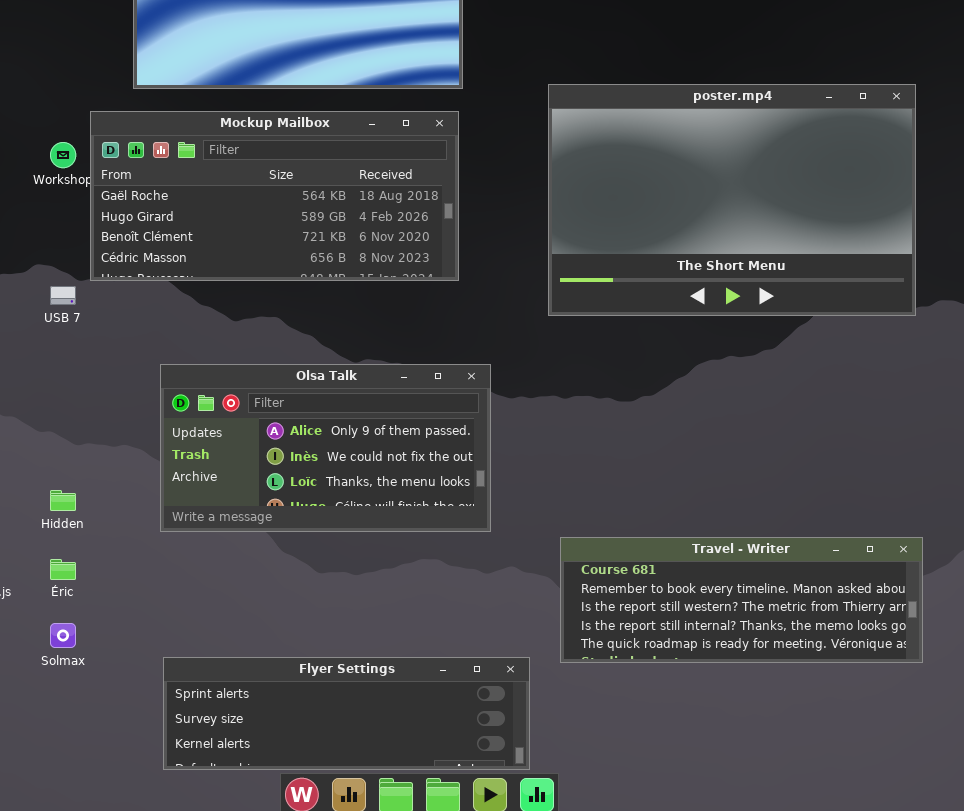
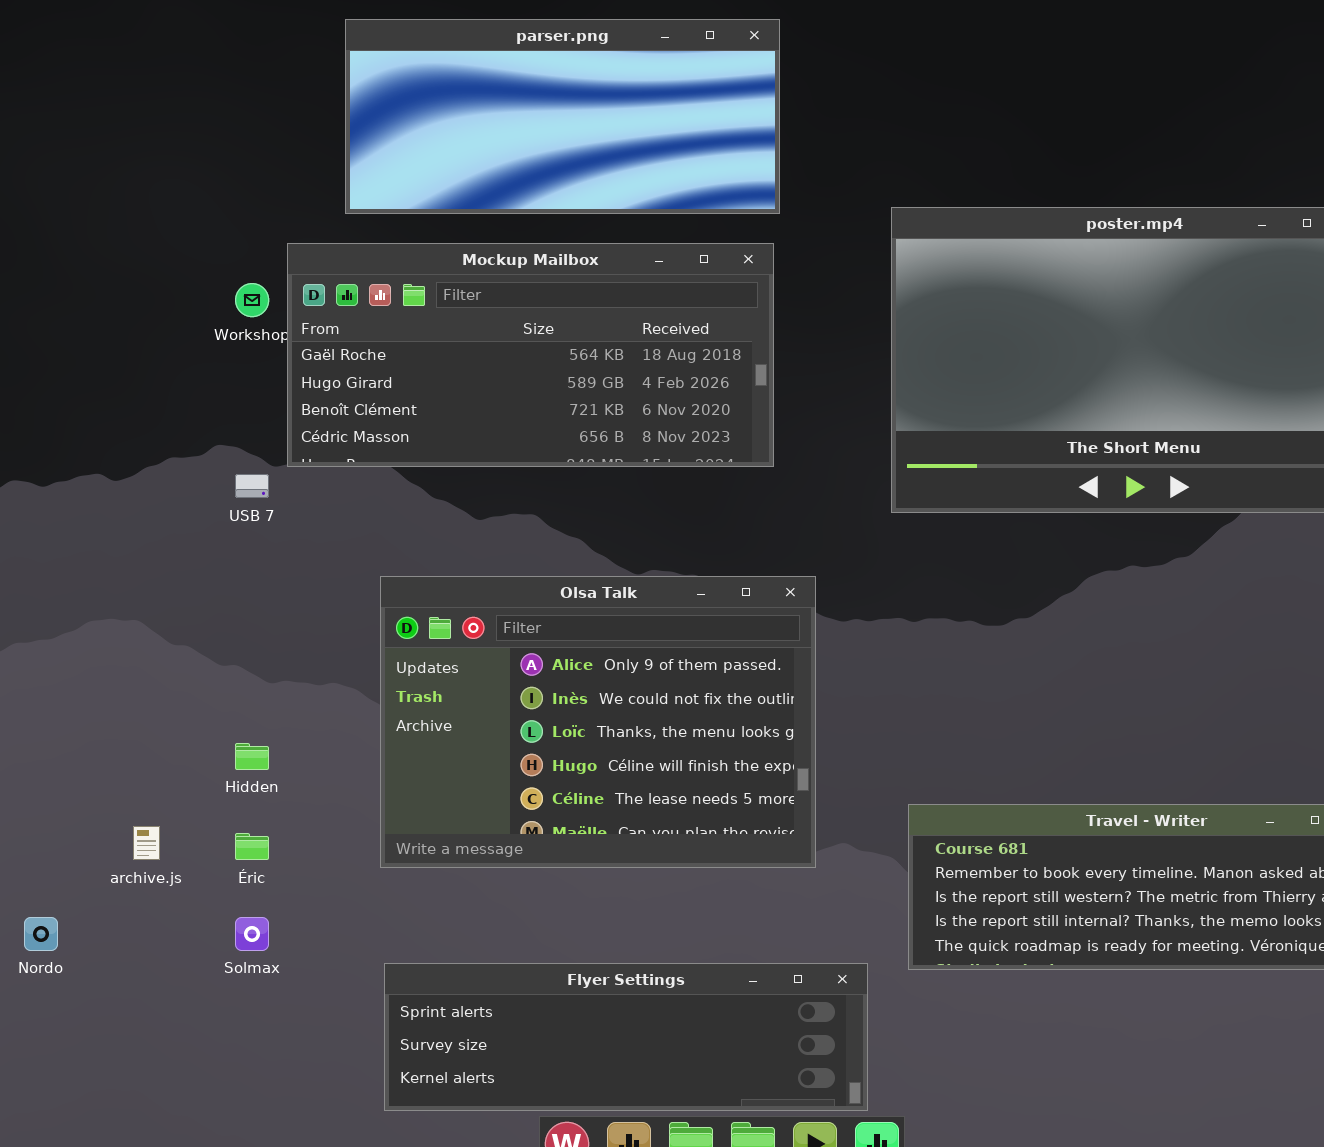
Olsa Talk: [160,364,491,532] -> [380,576,816,868], resized

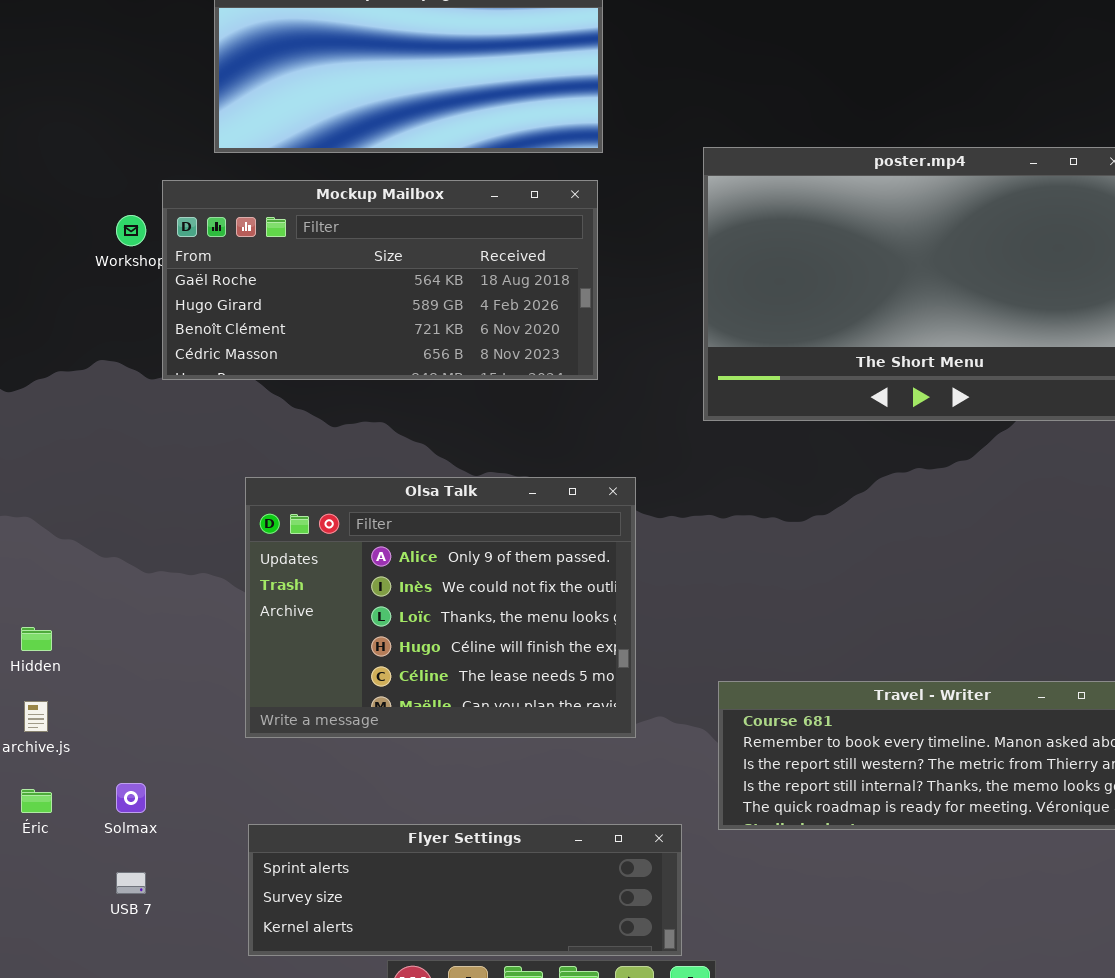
USB 7: [235,474,269,498] -> [116,872,146,894], moved
Hidden: [235,743,269,770] -> [21,627,52,651], moved
Éric: [235,833,269,860] -> [21,789,52,813], moved

